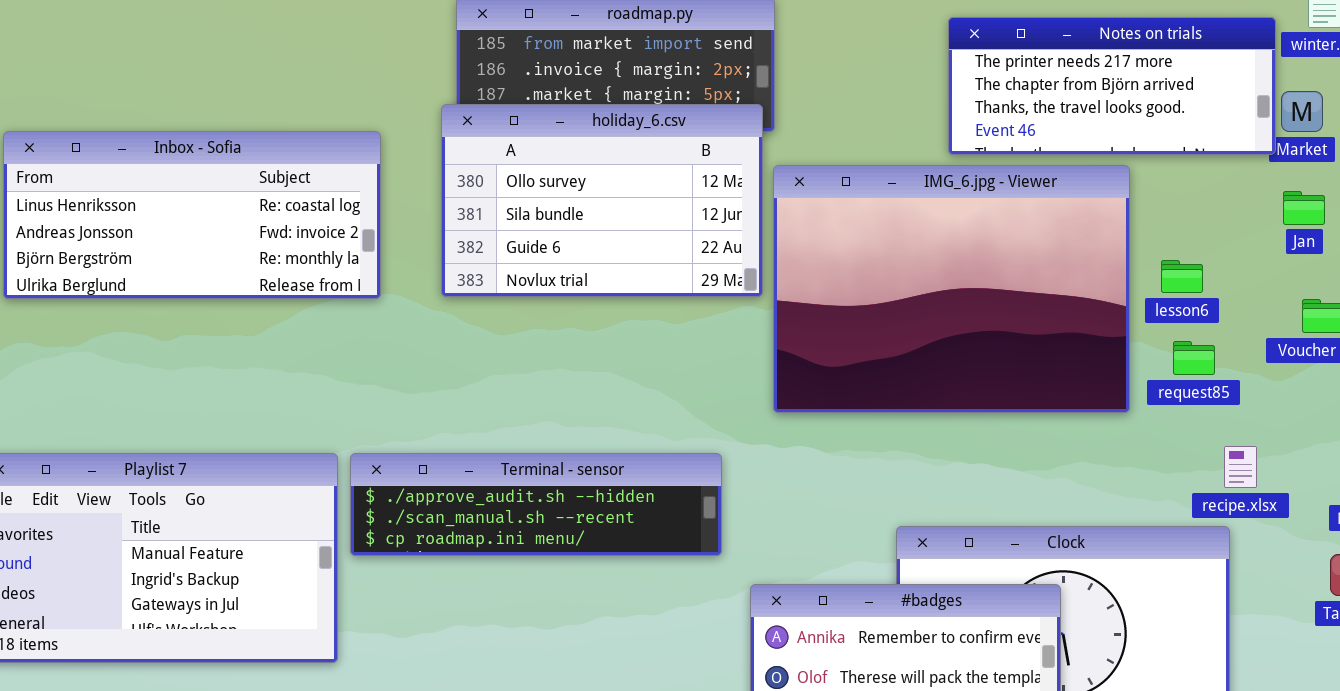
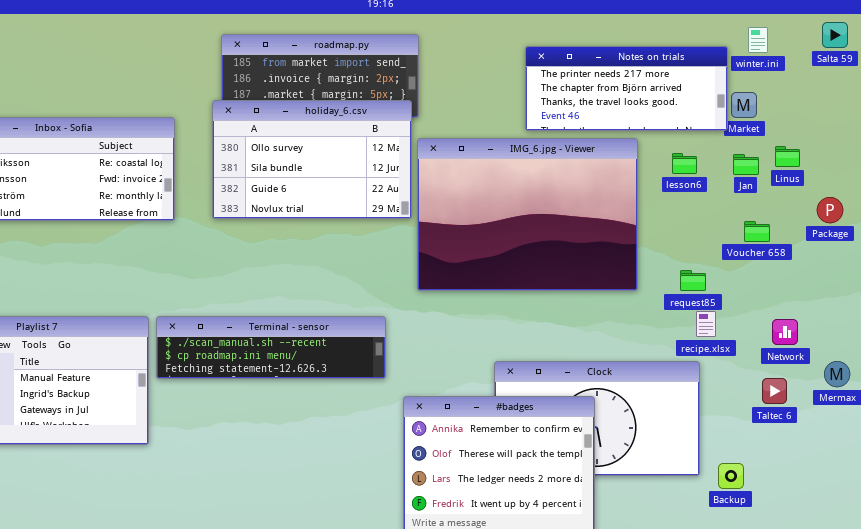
lesson6: [1161,260,1203,293] -> [672,153,697,174], moved
request85: [1173,341,1215,375] -> [680,270,706,291], moved
Terminal - sensor: [350,453,722,556] -> [156,316,386,379], scrolled down 1 row

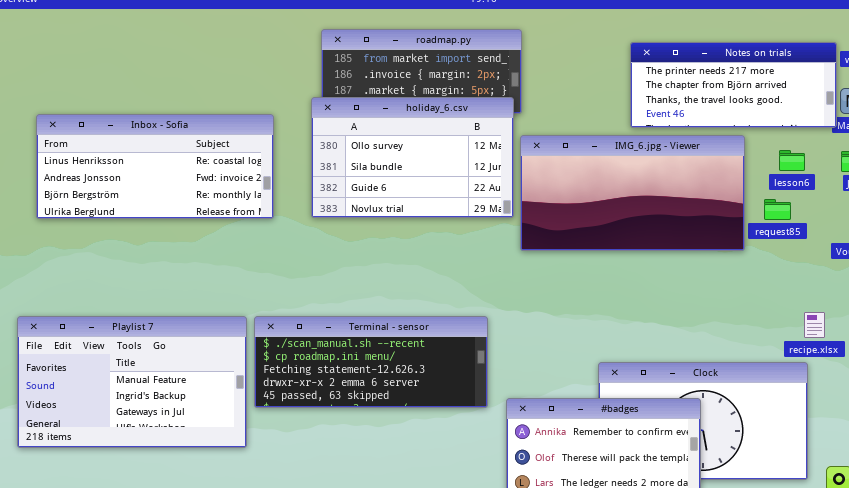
IMG_6.jpg - Viewer: [417,138,638,291] -> [520,135,745,251], resized
request85: [680,270,706,291] -> [764,199,791,220], moved
Terminal - sensor: [156,316,386,379] -> [254,316,488,408], resized

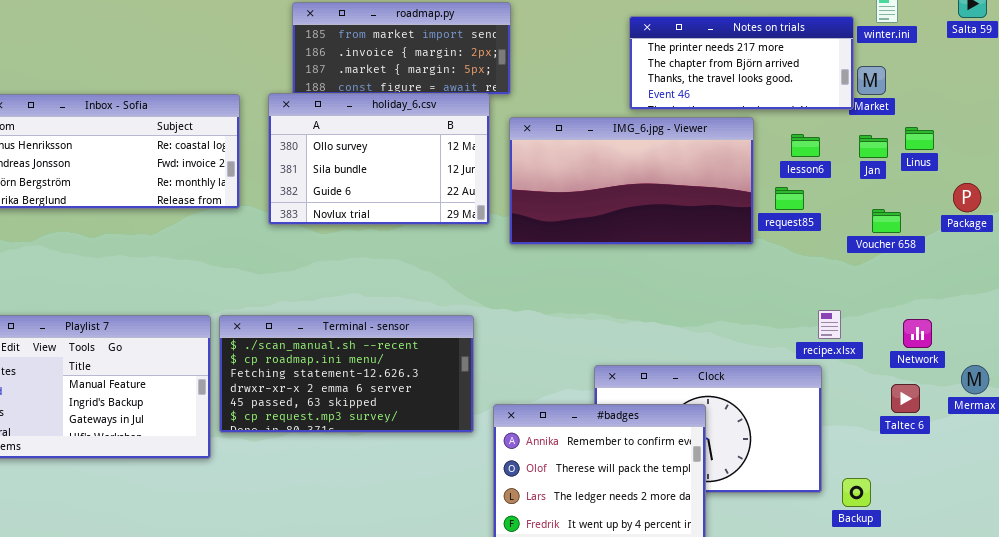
holiday_6.csv: [311,97,514,218] -> [268,93,490,225], moved
Terminal - sensor: [254,316,488,408] -> [219,315,474,433], resized

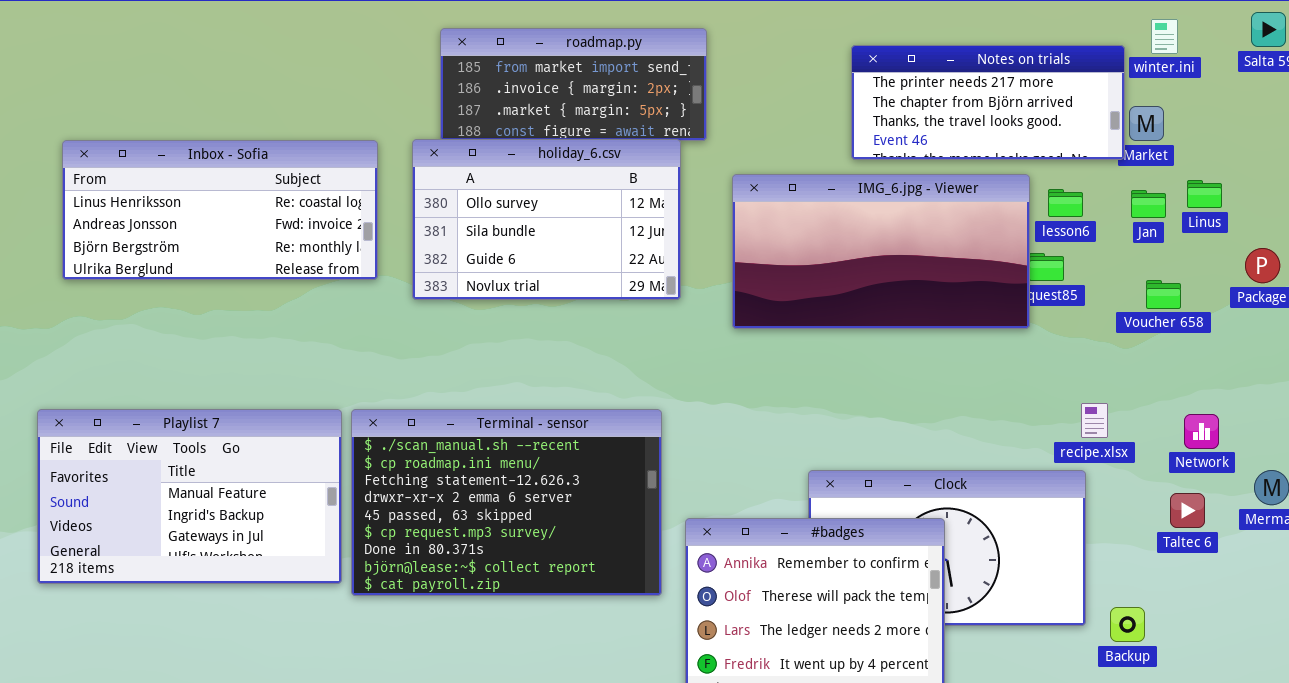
IMG_6.jpg - Viewer: [509,117,754,245] -> [732,174,1030,329], moved
Terminal - sensor: [219,315,474,433] -> [351,409,662,596], resized

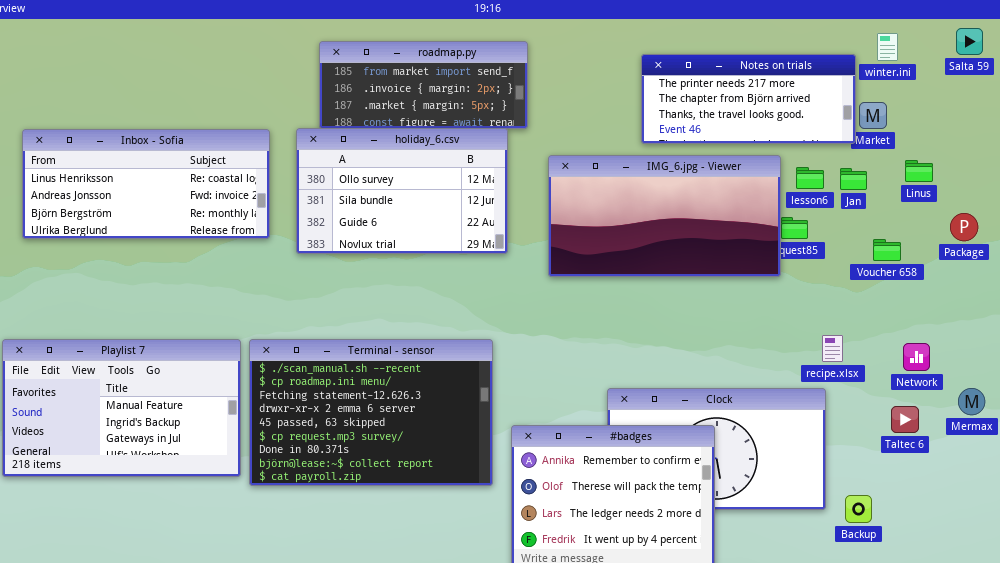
Jan: [1131,190,1166,218] -> [840,168,867,190], moved

